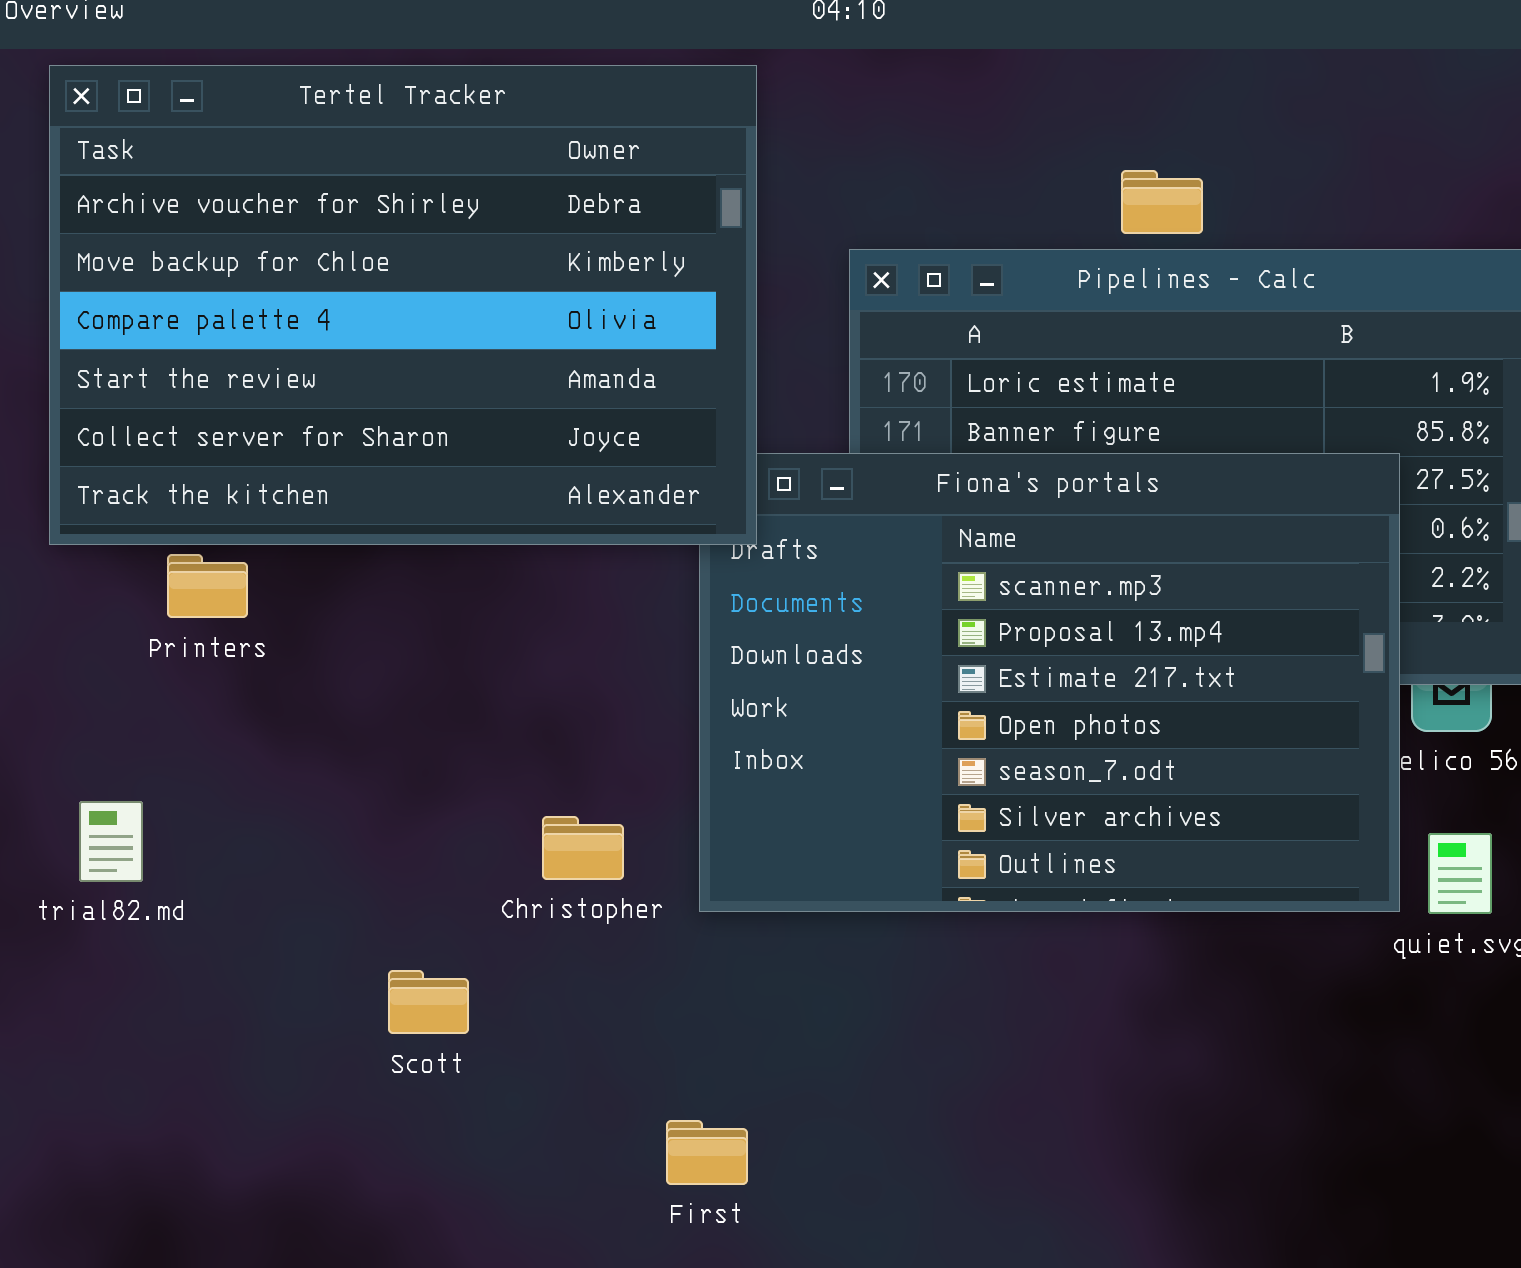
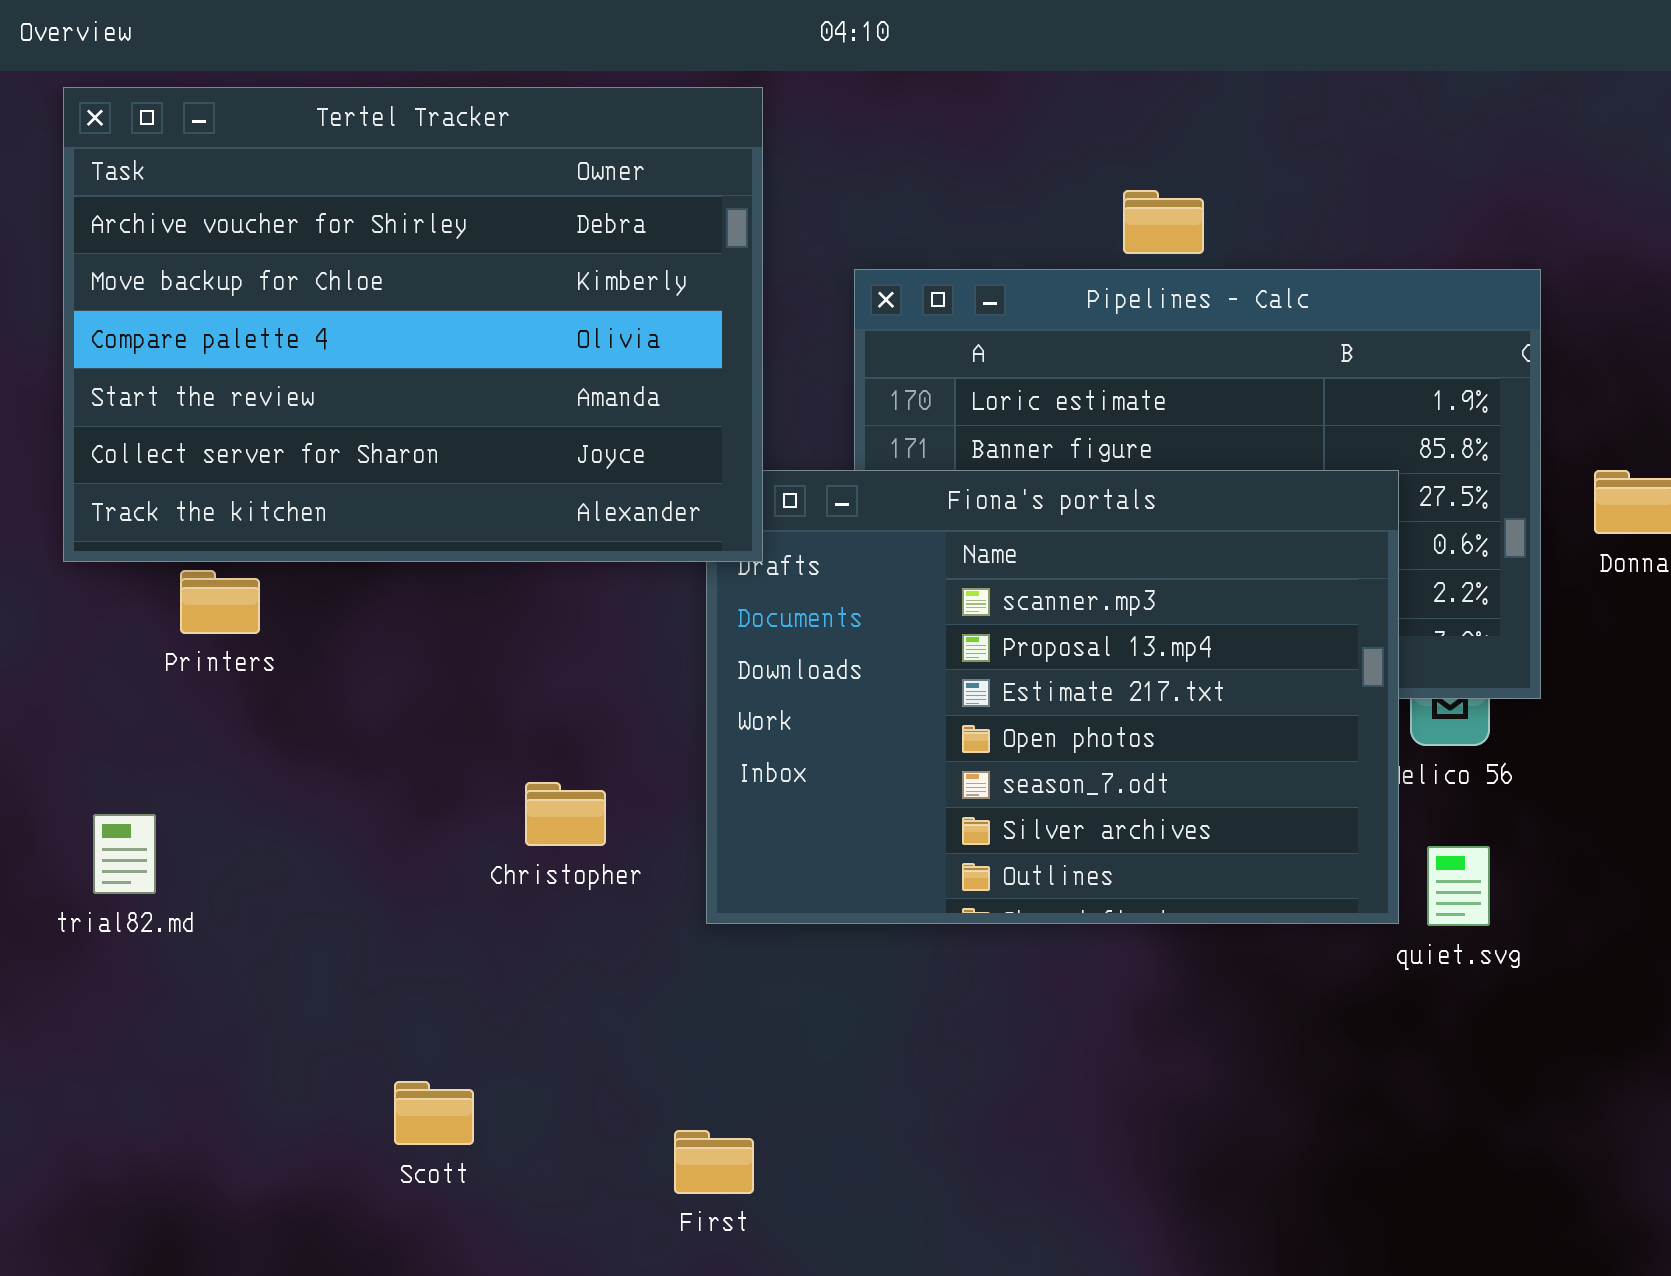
Christopher: [542,816,624,880] -> [525,782,606,846], moved
Scott: [388,970,469,1034] -> [394,1081,474,1145], moved

